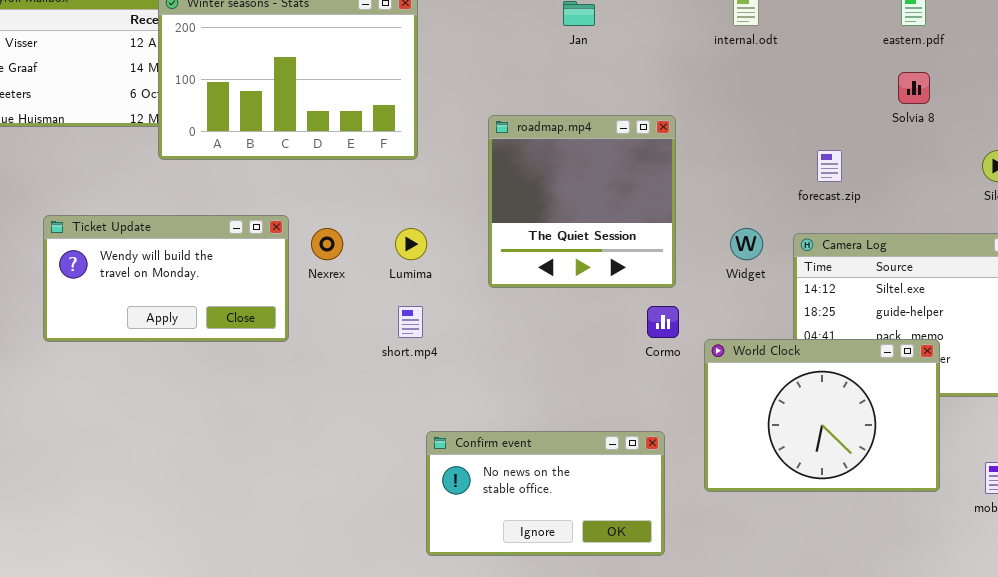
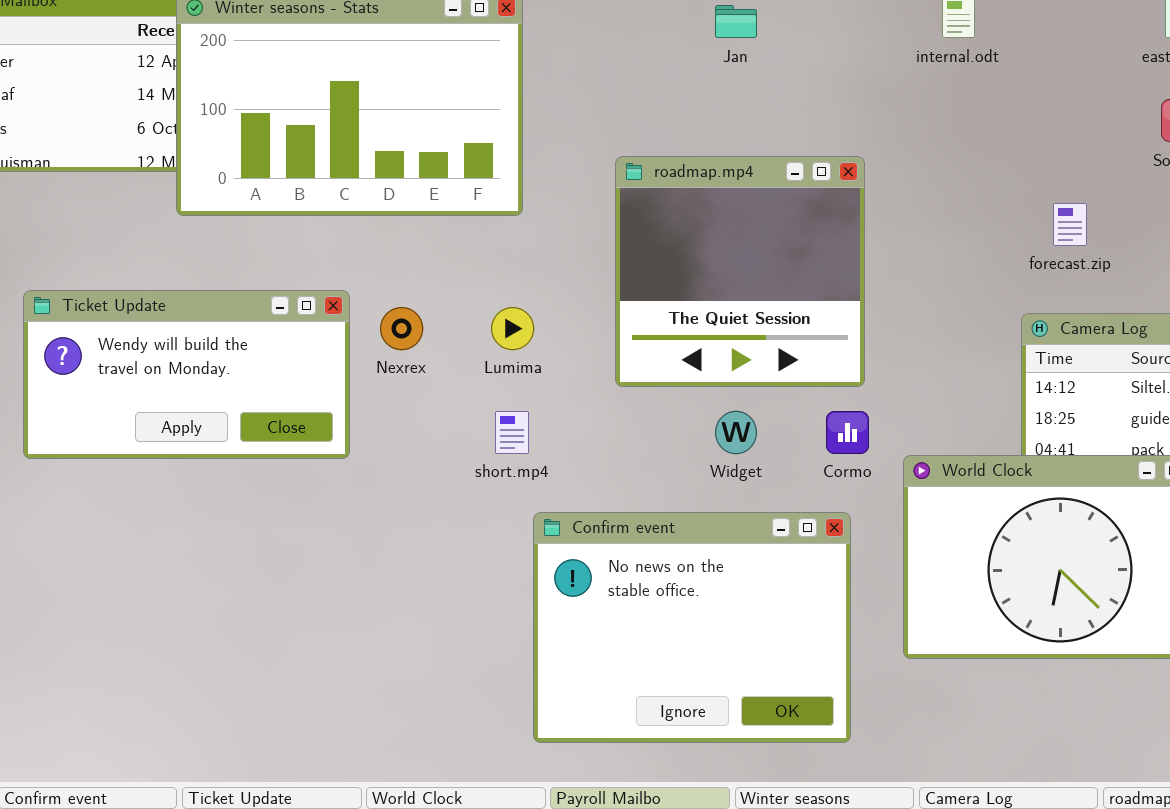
Widget: [730,228,763,260] -> [715,411,757,454], moved
Confirm event: [426,431,665,556] -> [533,512,851,743], resized

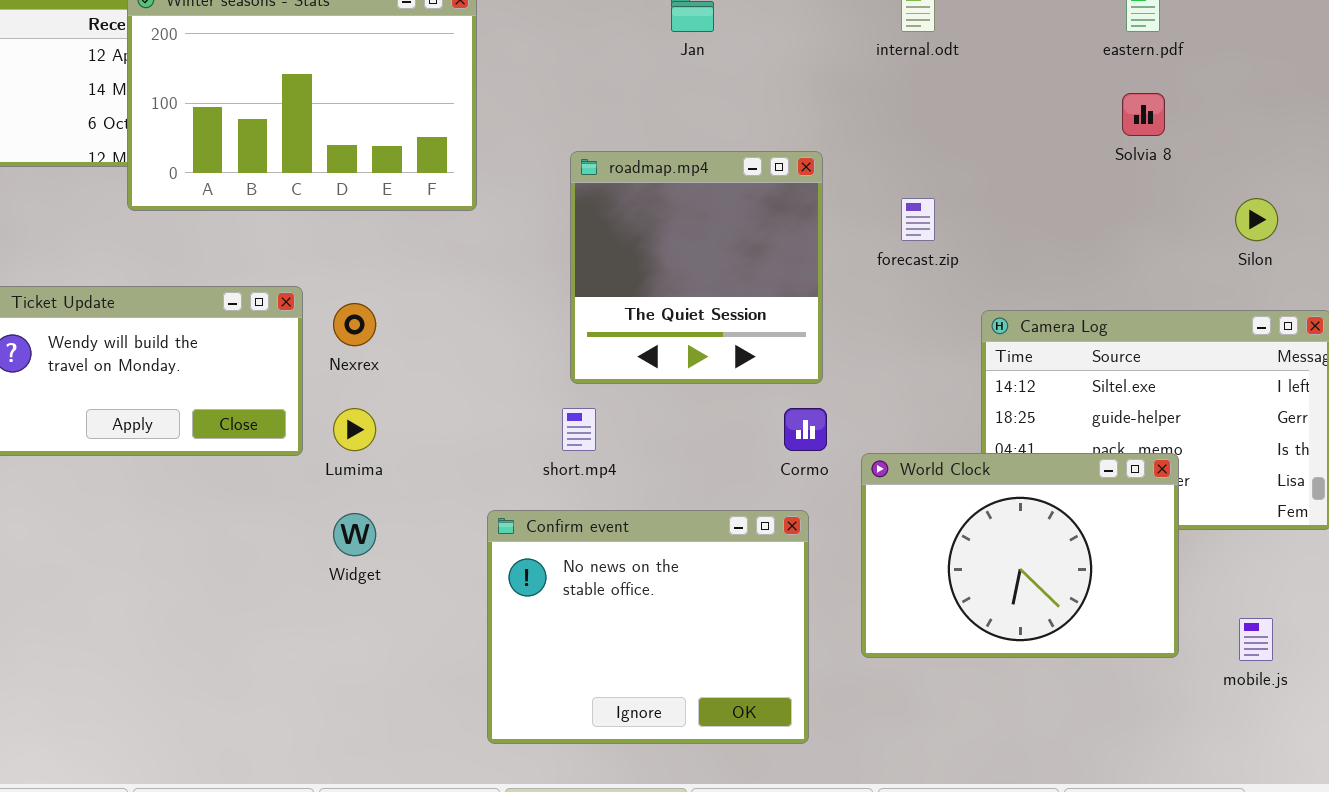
forecast.zip: [1053,203,1087,246] -> [901,198,935,241], moved
Lumima: [491,307,534,350] -> [333,408,376,451], moved
short.mp4: [495,411,529,454] -> [562,408,596,451], moved
Widget: [715,411,757,454] -> [333,513,376,556], moved

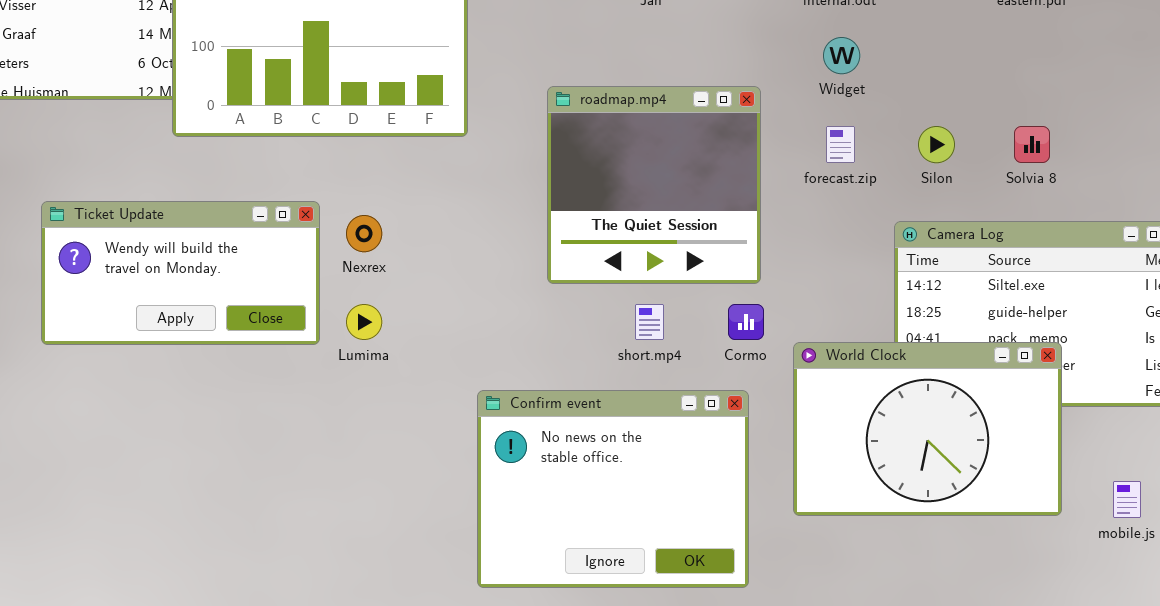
Solvia 8: [1122,93,1165,136] -> [1014,126,1050,163], moved
Silon: [1235,198,1278,241] -> [918,126,955,163], moved
short.mp4: [562,408,596,451] -> [635,304,664,340], moved
Widget: [333,513,376,556] -> [823,37,860,74], moved

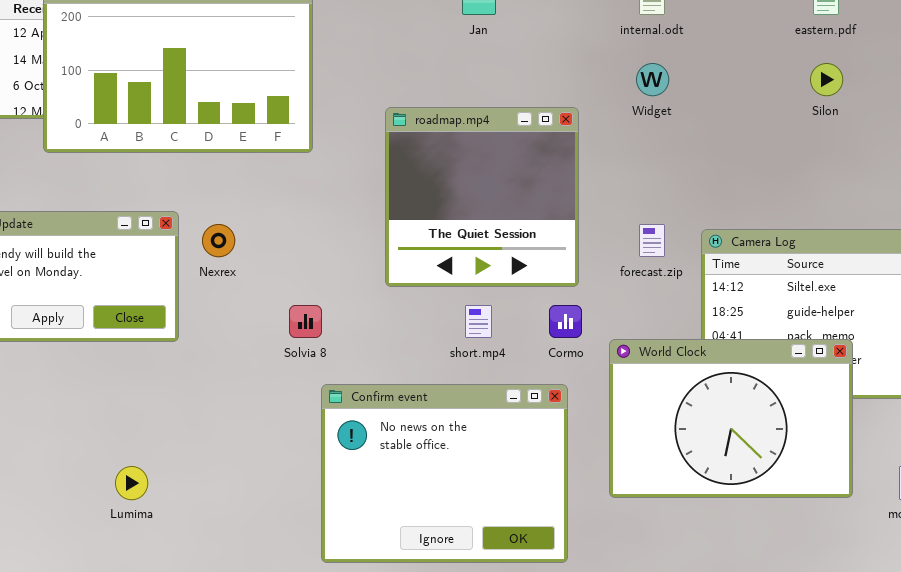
forecast.zip: [826,126,855,163] -> [639,224,665,257], moved
Silon: [918,126,955,163] -> [810,63,843,96], moved
Solvia 8: [1014,126,1050,163] -> [289,305,322,338], moved
Lumima: [346,304,382,340] -> [115,466,148,500], moved

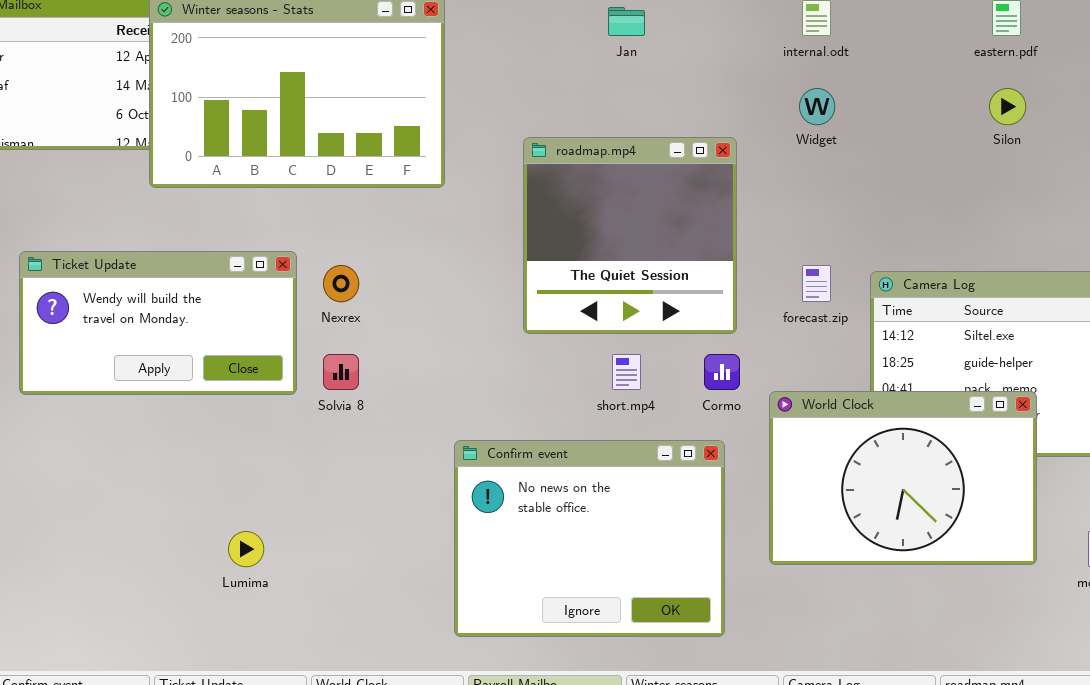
Solvia 8: [289,305,322,338] -> [323,354,359,390], moved

